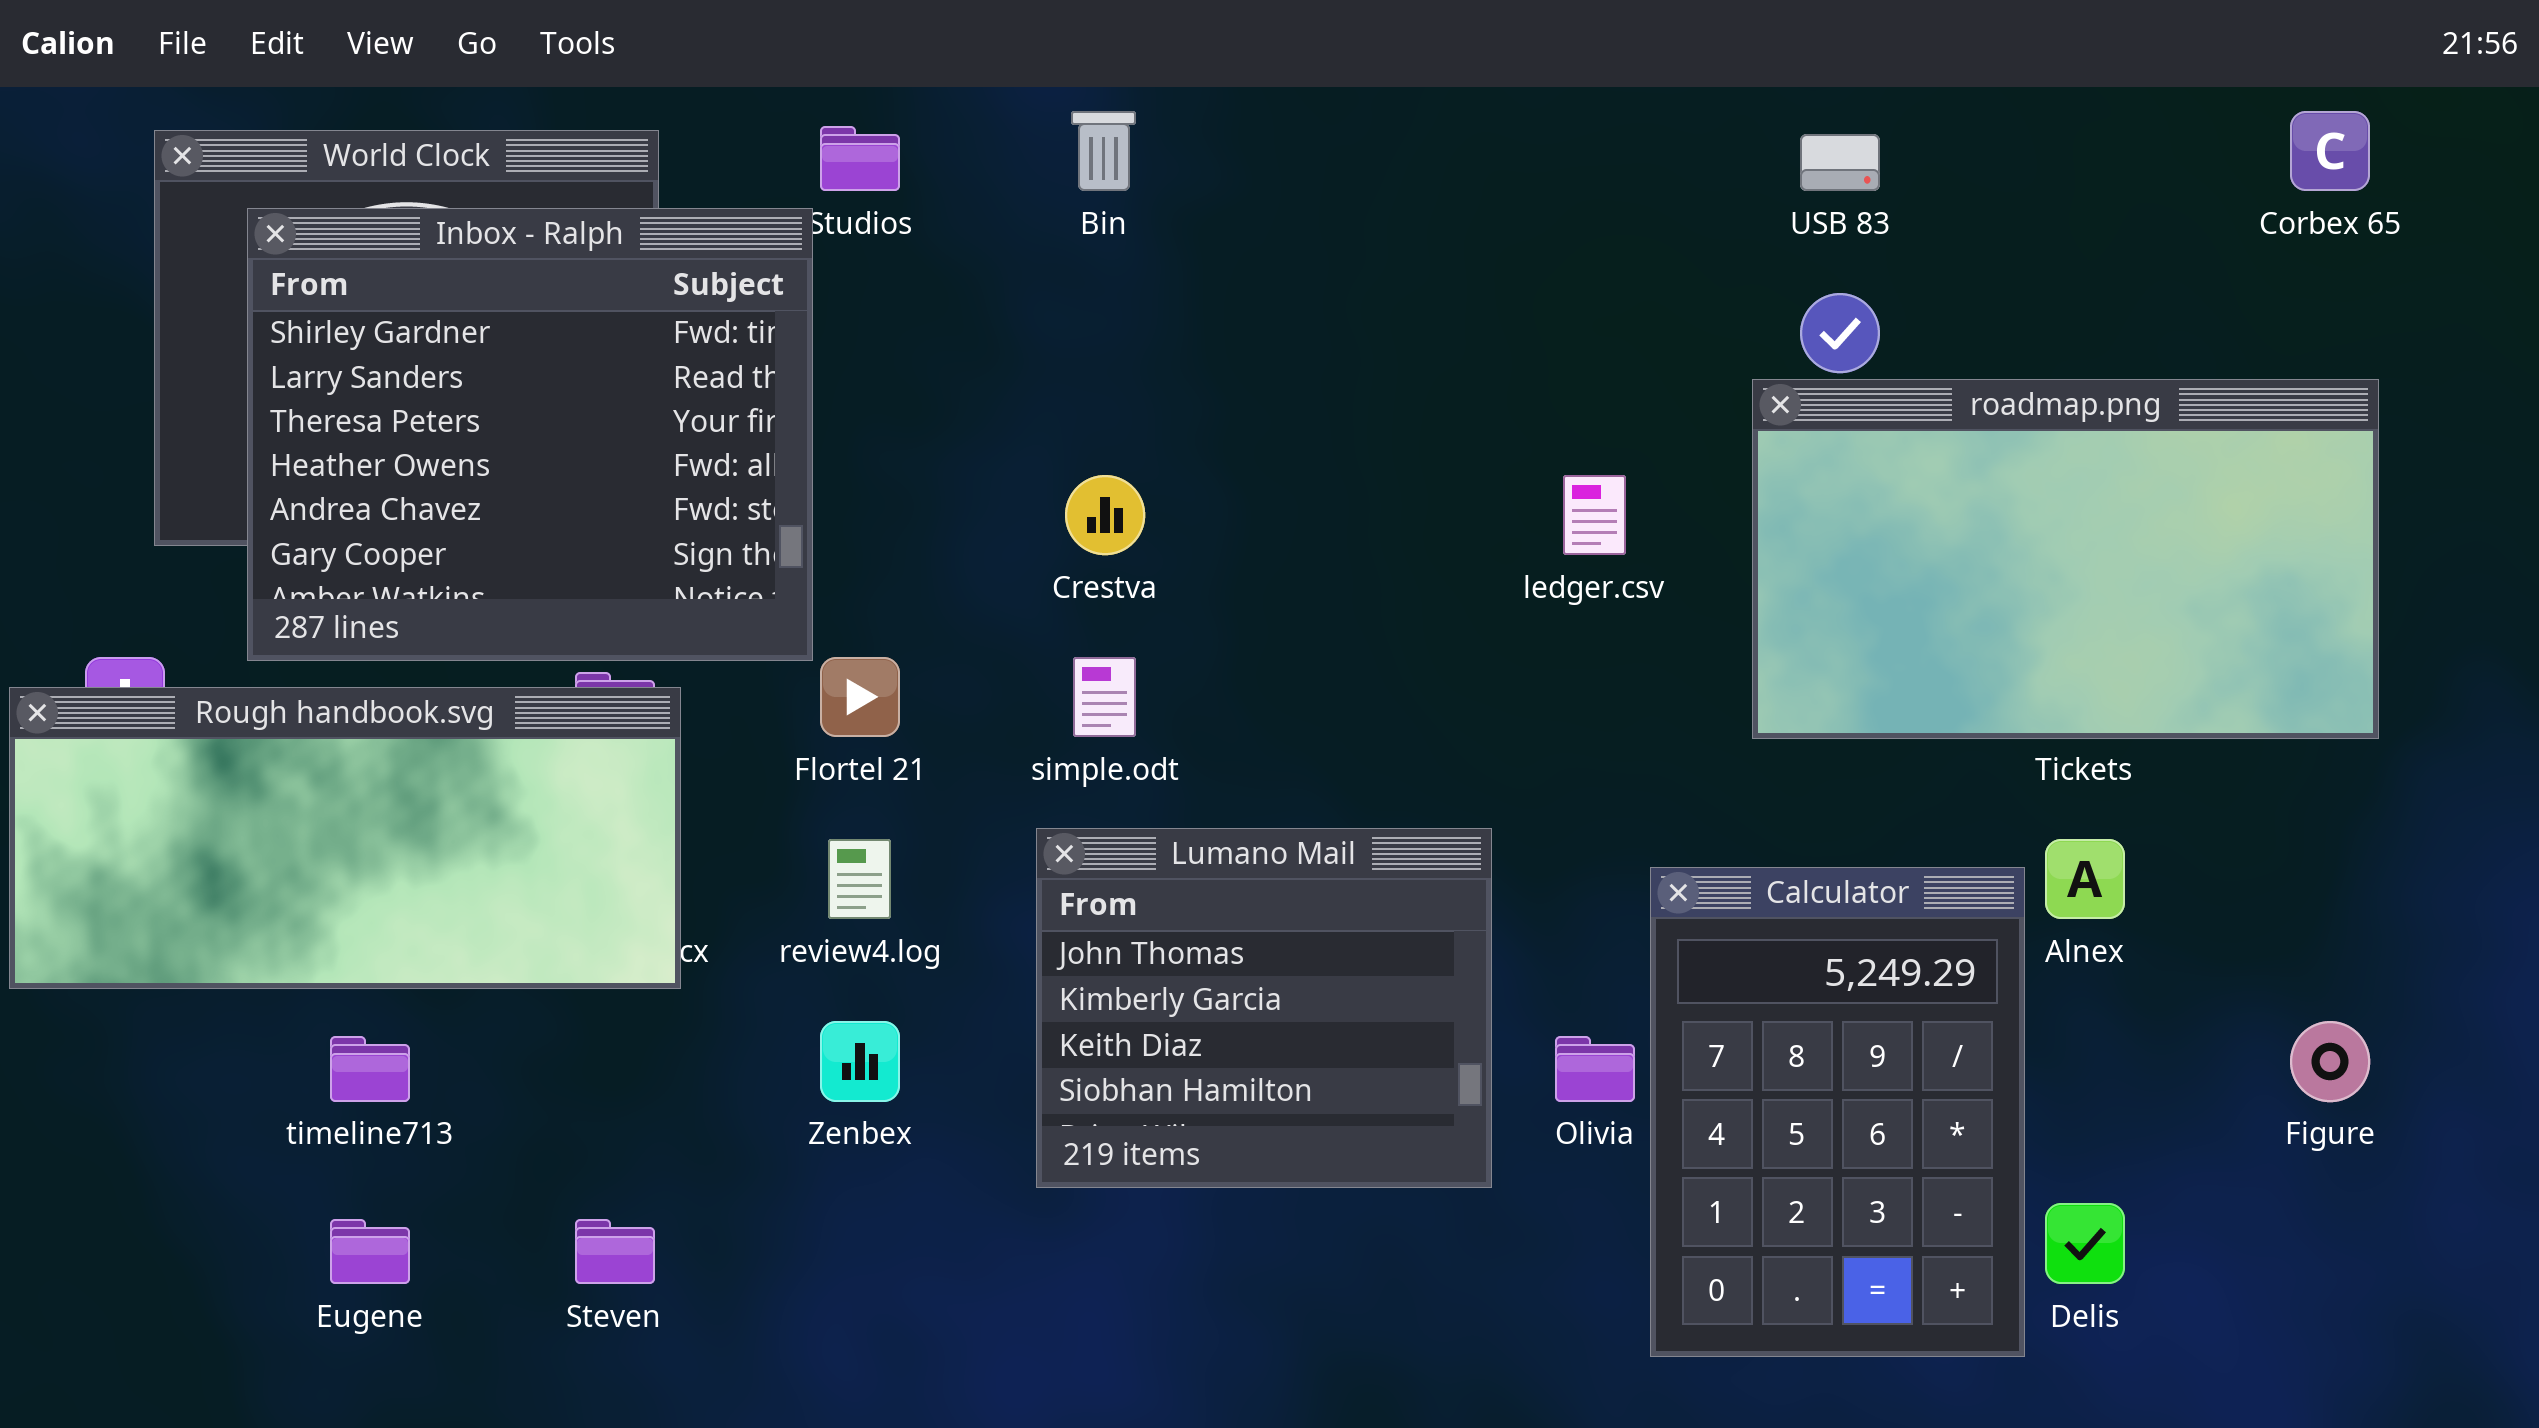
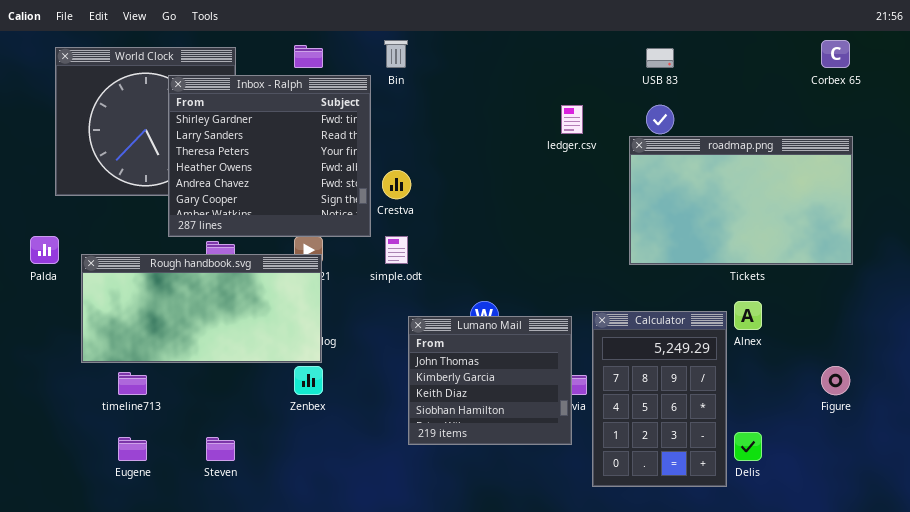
Inbox - Ralph: [247,208,813,661] -> [168,75,371,237], moved
ledger.csv: [1563,475,1626,555] -> [561,105,583,134], moved
Rough handbook.svg: [9,687,681,989] -> [81,254,322,363], moved
Lumano Mail: [1036,828,1492,1188] -> [408,316,572,445], moved

